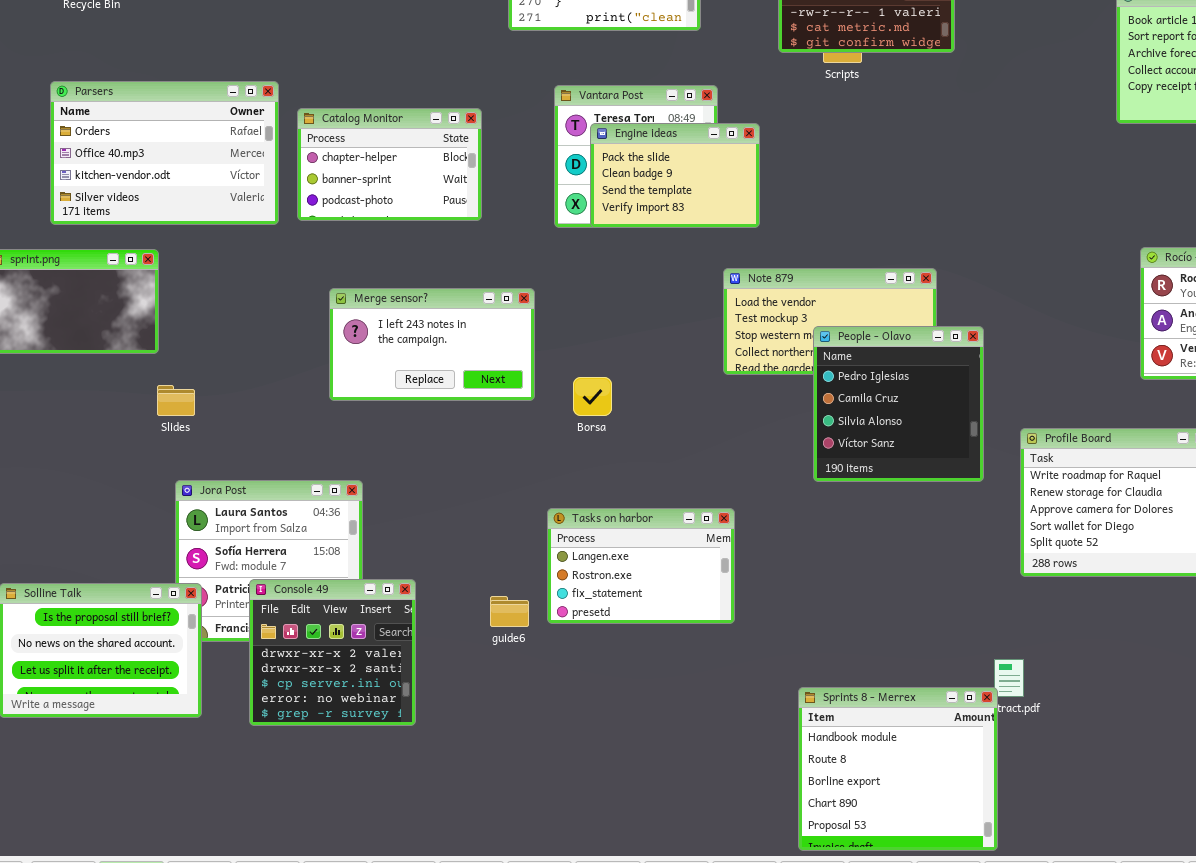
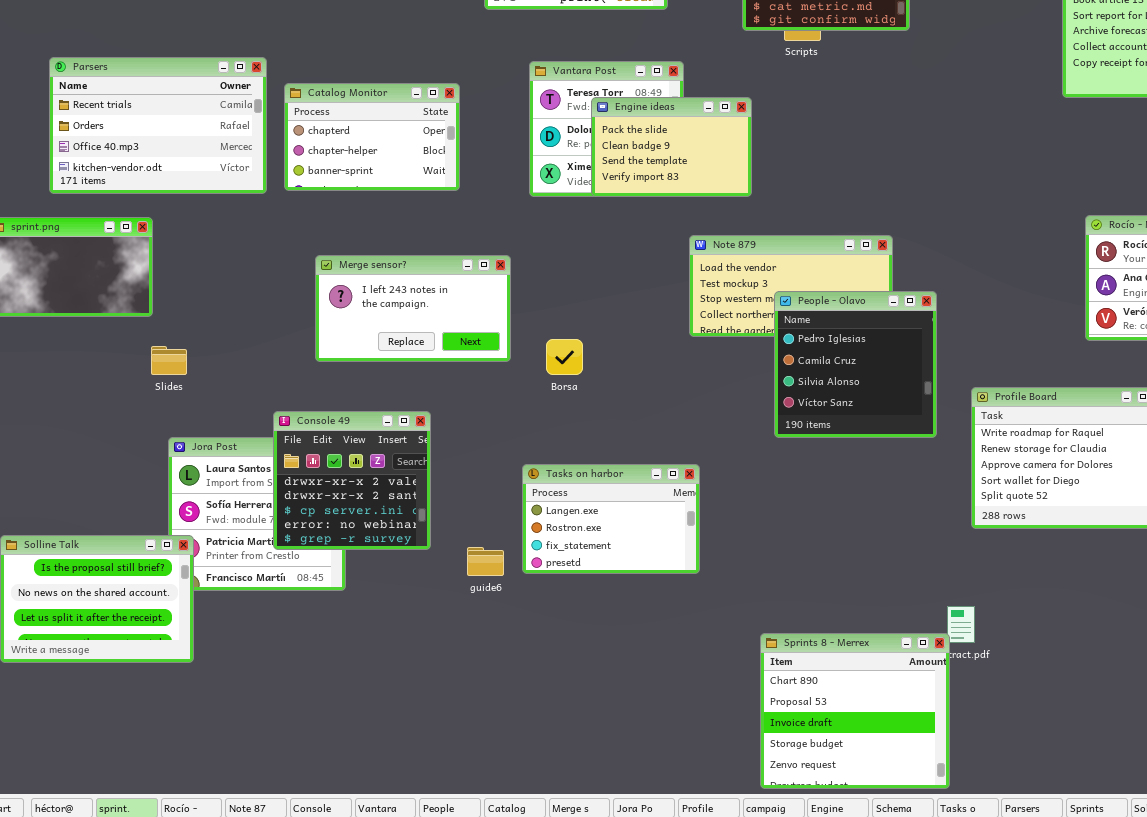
Parsers: [50,81,279,225] -> [49,57,267,194], scrolled up 1 row
Catalog Monitor: [297,108,482,221] -> [284,83,460,191], scrolled up 1 row
Engine ideas: [590,123,760,228] -> [591,97,752,197], moved
Console 49: [249,579,416,726] -> [273,411,431,550], moved
Sprints 8 - Merrex: [798,687,998,851] -> [760,633,950,789], scrolled down 3 rows

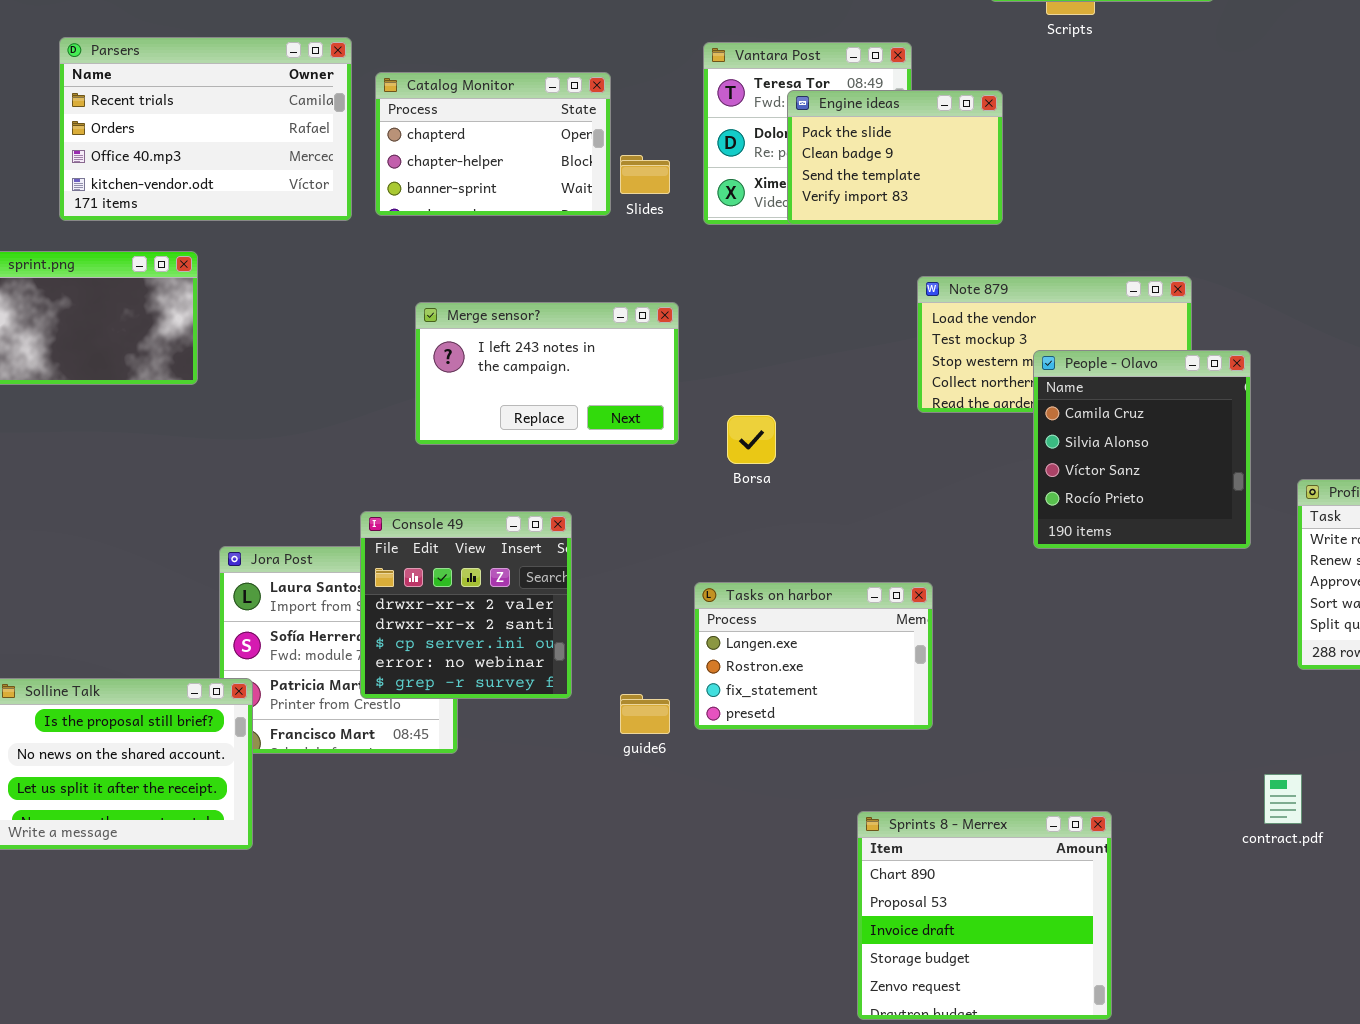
People - Olavo: [774,291,937,438] -> [1033,350,1251,549], scrolled down 1 row
Slides: [151,346,187,375] -> [620,155,670,194], moved
Sprints 8 - Merrex: [760,633,950,789] -> [857,811,1112,1020], moved

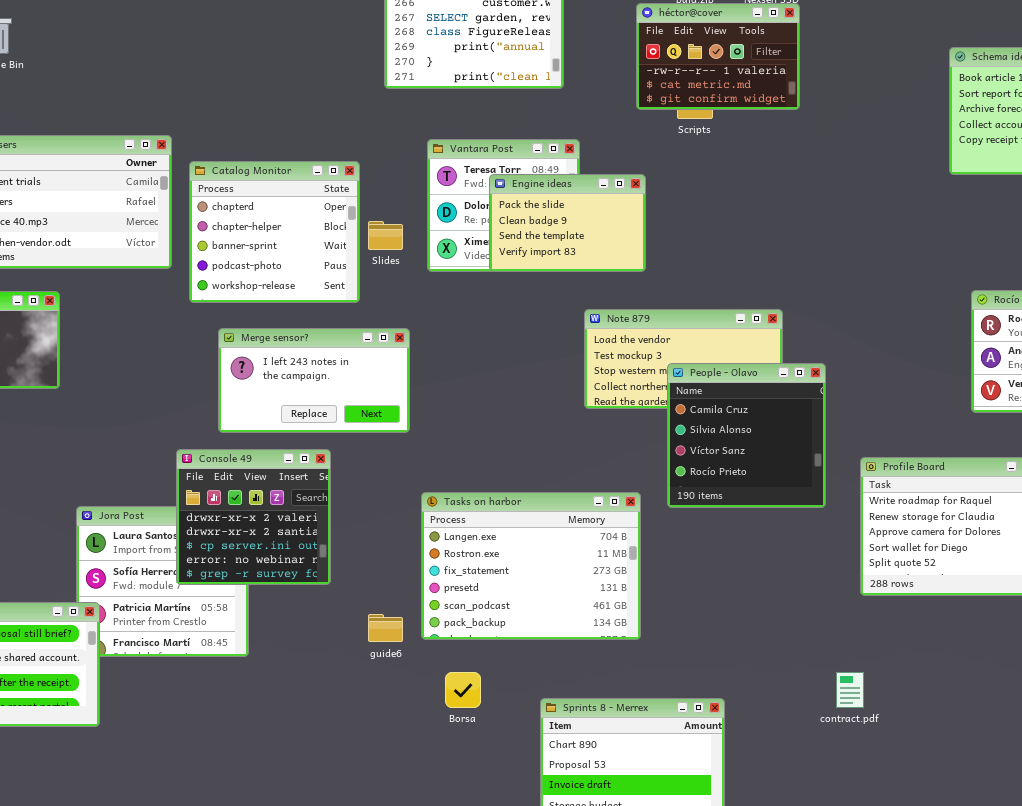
Catalog Monitor: [375,72,611,216] -> [189,161,360,303], resized
Borsa: [727,415,776,464] -> [445,672,481,708], moved
Console 49: [360,511,572,699] -> [176,449,331,585], moved
Tasks on harbor: [694,582,933,730] -> [421,492,641,640], resized

